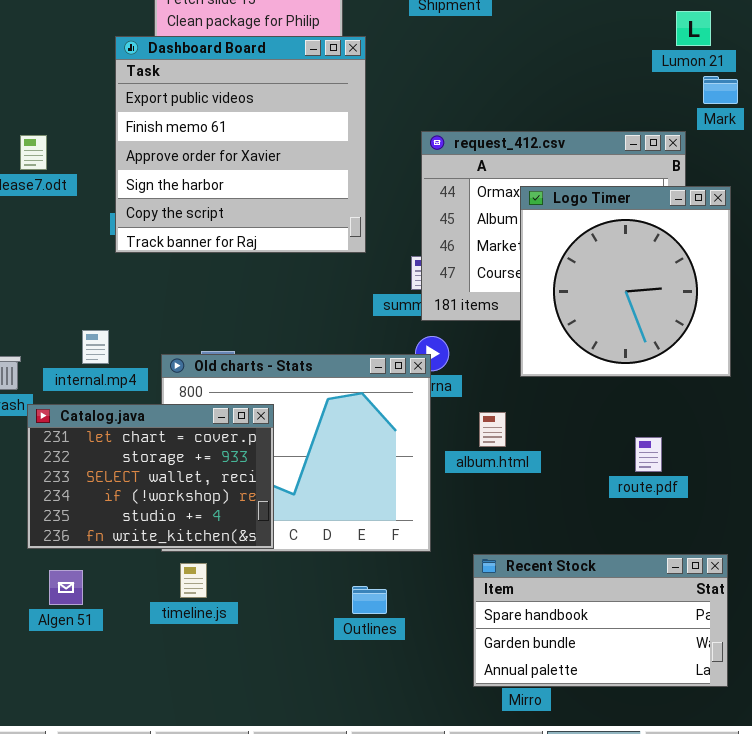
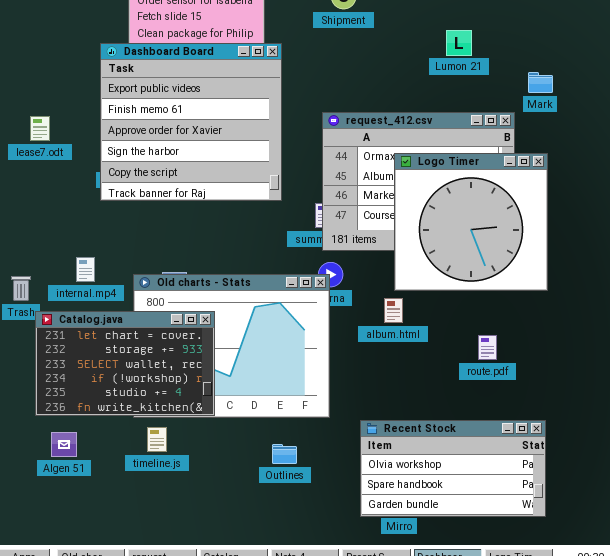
Lumon 21: [676,11,711,46] -> [446,30,472,56], moved
album.html: [479,412,506,447] -> [384,298,403,323], moved
Recent Stock: [473,554,728,687] -> [360,420,546,517], scrolled up 1 row

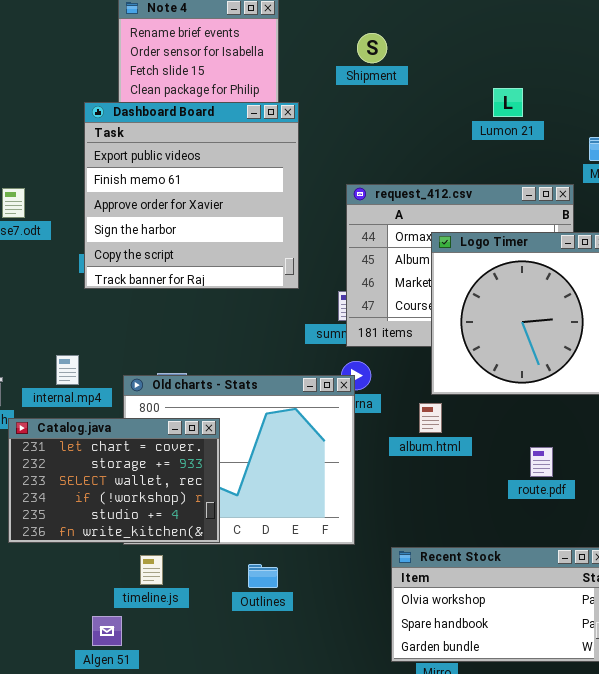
Algen 51: [51,432,77,457] -> [92,616,122,646], moved
Outlines: [272,444,297,464] -> [248,564,278,588], moved

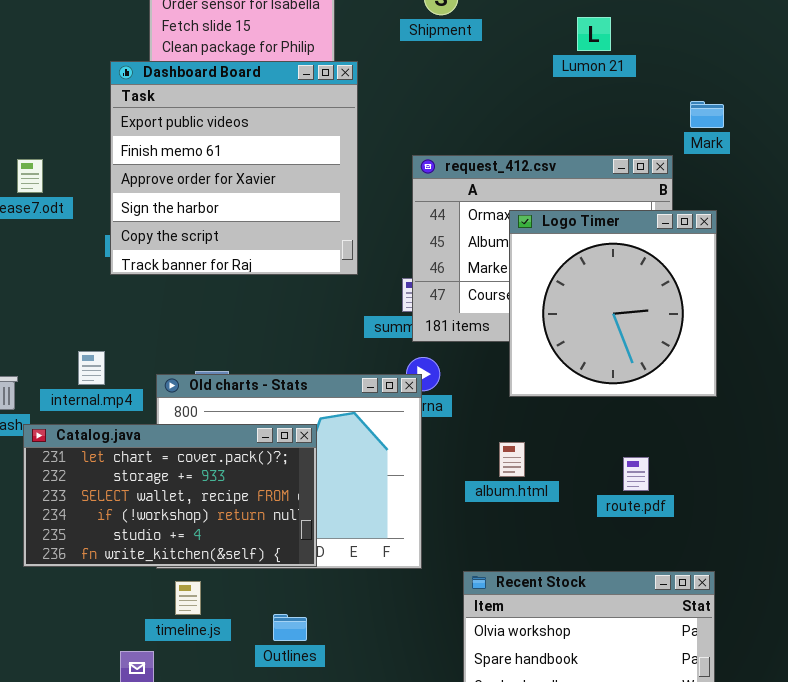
Lumon 21: [493,88,523,117] -> [577,17,611,51], moved
album.html: [419,403,442,433] -> [499,442,525,477], moved
Catalog.java: [8,418,220,543] -> [23,424,317,567], resized
Outlines: [248,564,278,588] -> [273,614,307,641], moved

